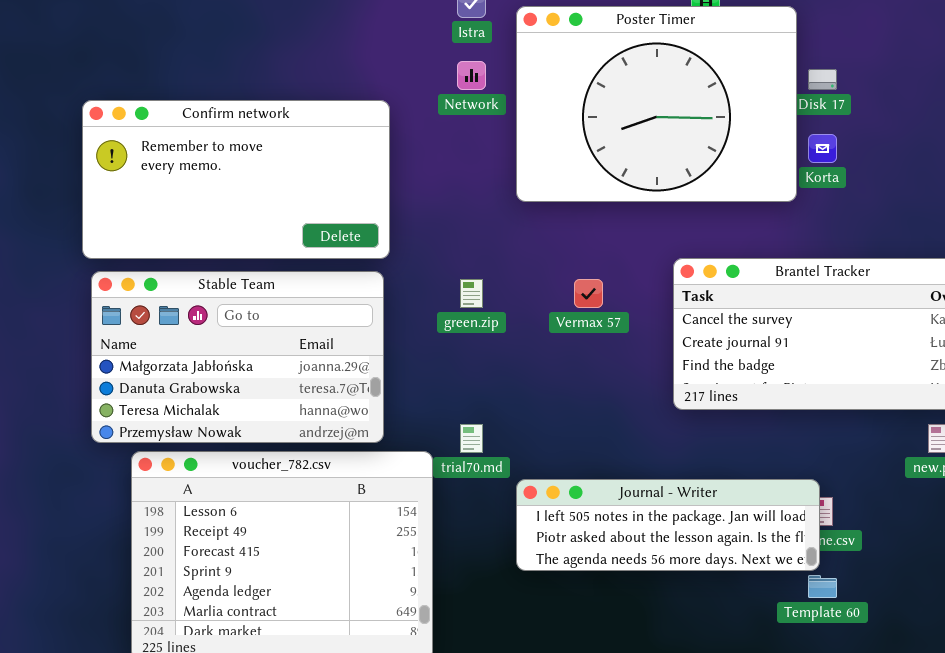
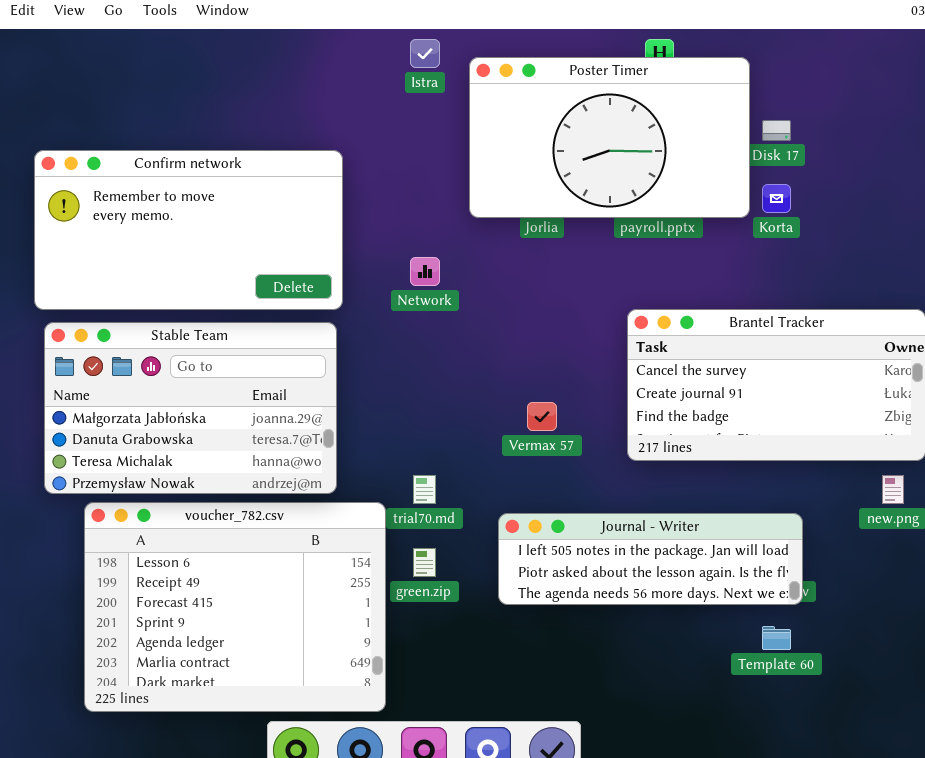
Poster Timer: [516,6,797,202] -> [469,57,750,218], resized
Network: [457,61,486,90] -> [410,257,440,286], moved
green.zip: [460,279,483,308] -> [413,548,436,577], moved
Vermax 57: [574,279,603,308] -> [527,402,557,431], moved
Journal - Writer: [516,479,820,571] -> [498,513,803,605], moved

